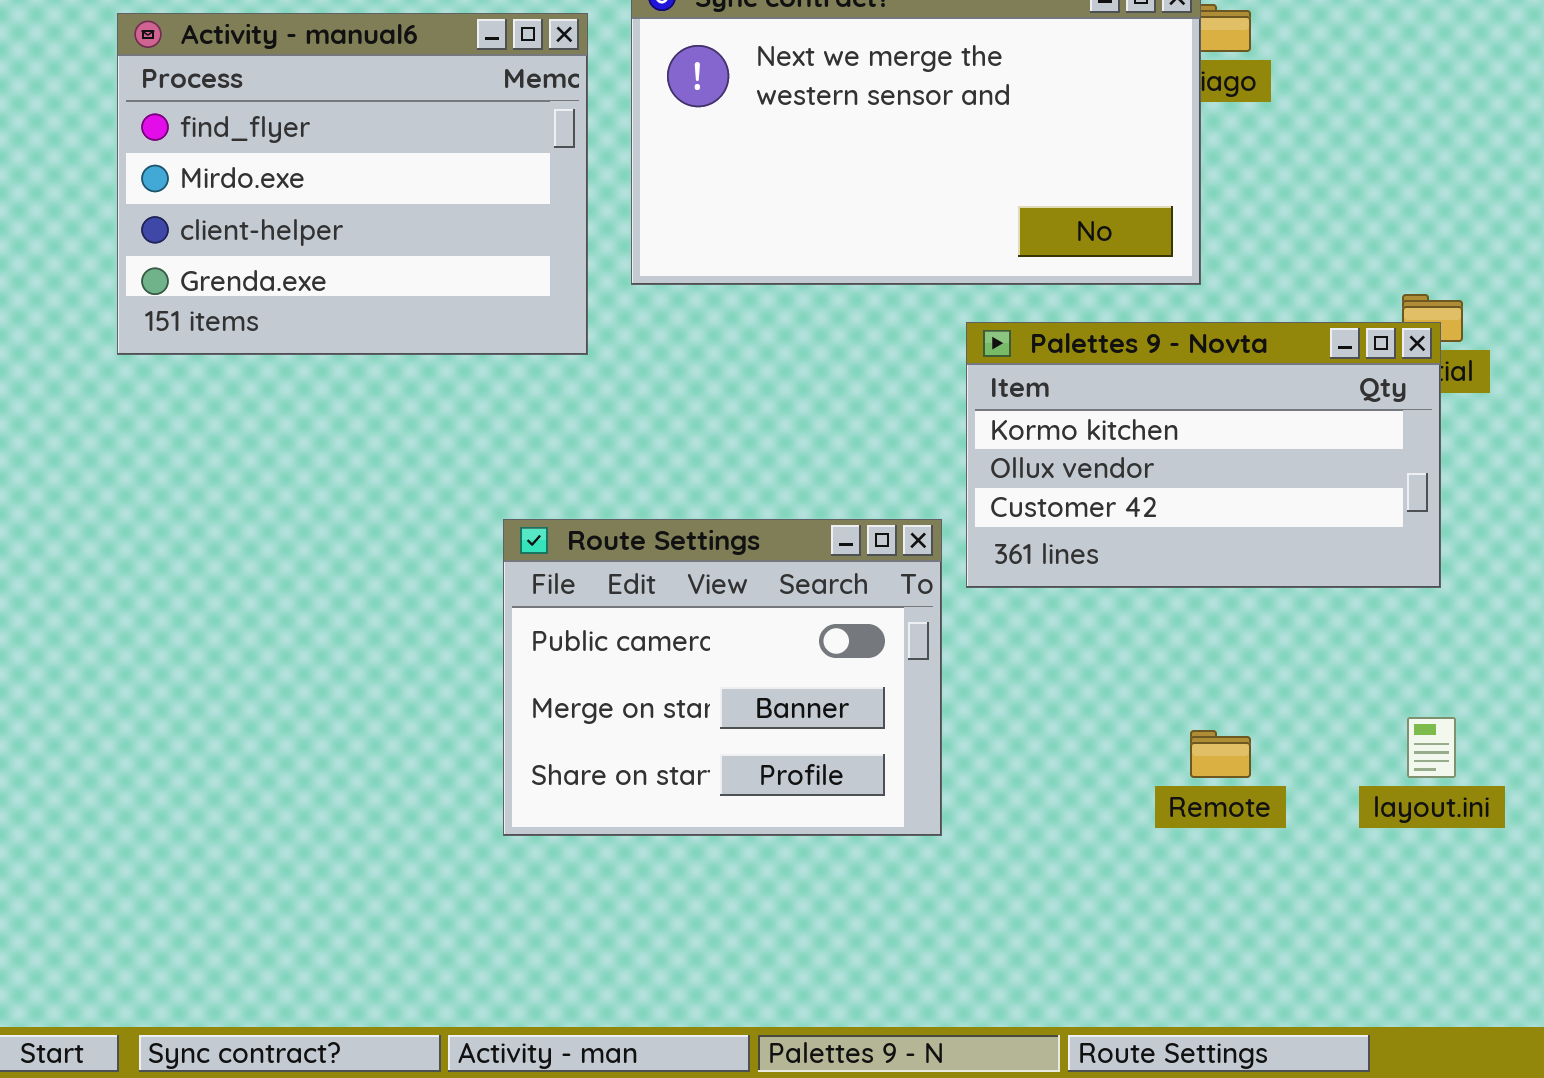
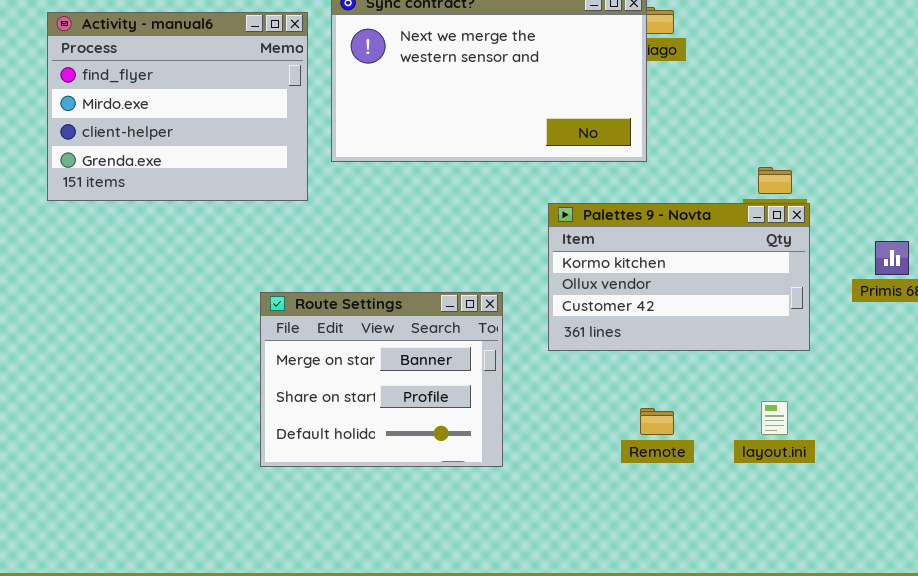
Palettes 9 - Novta: [966,322,1441,588] -> [548,203,810,351], moved
Route Settings: [503,519,942,836] -> [260,292,503,467], scrolled down 1 row

